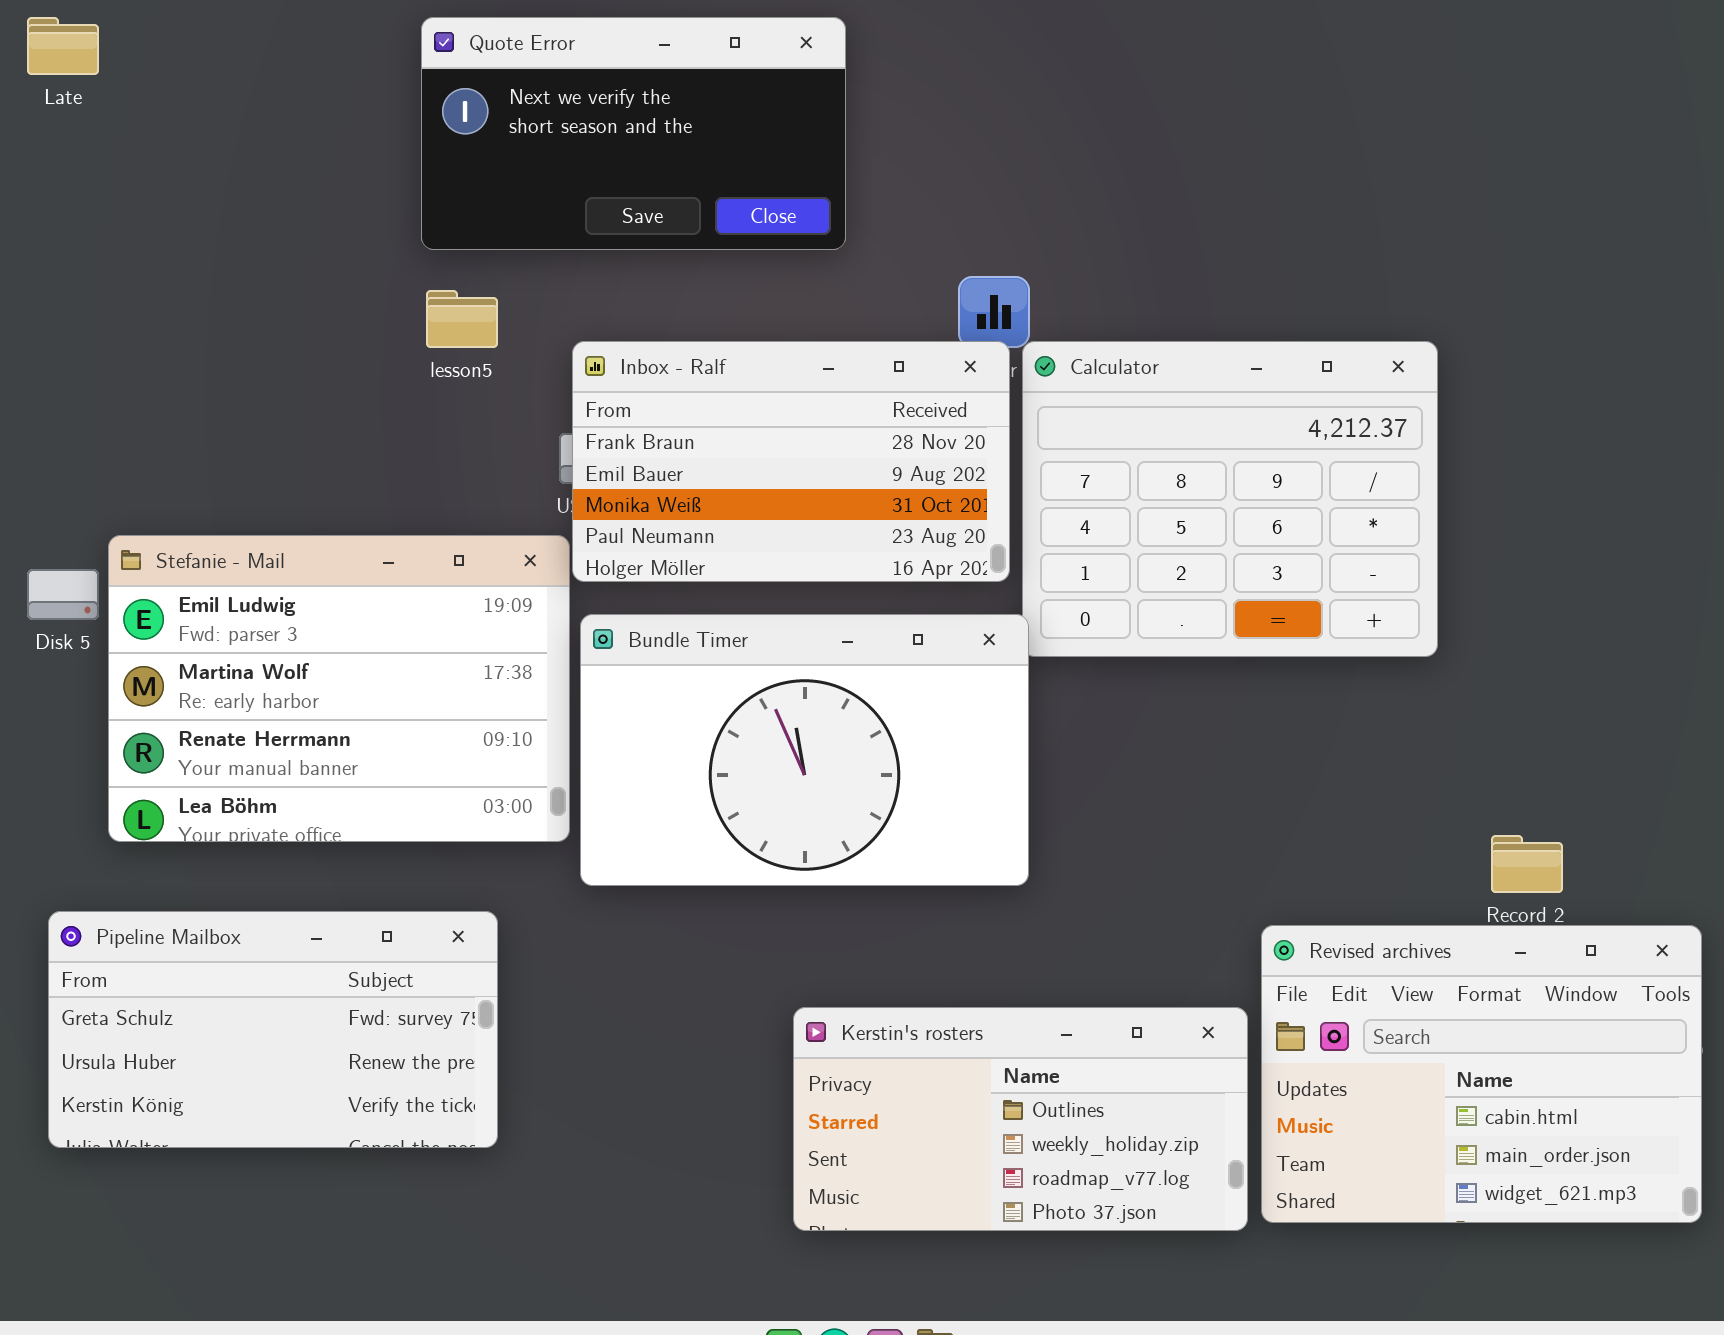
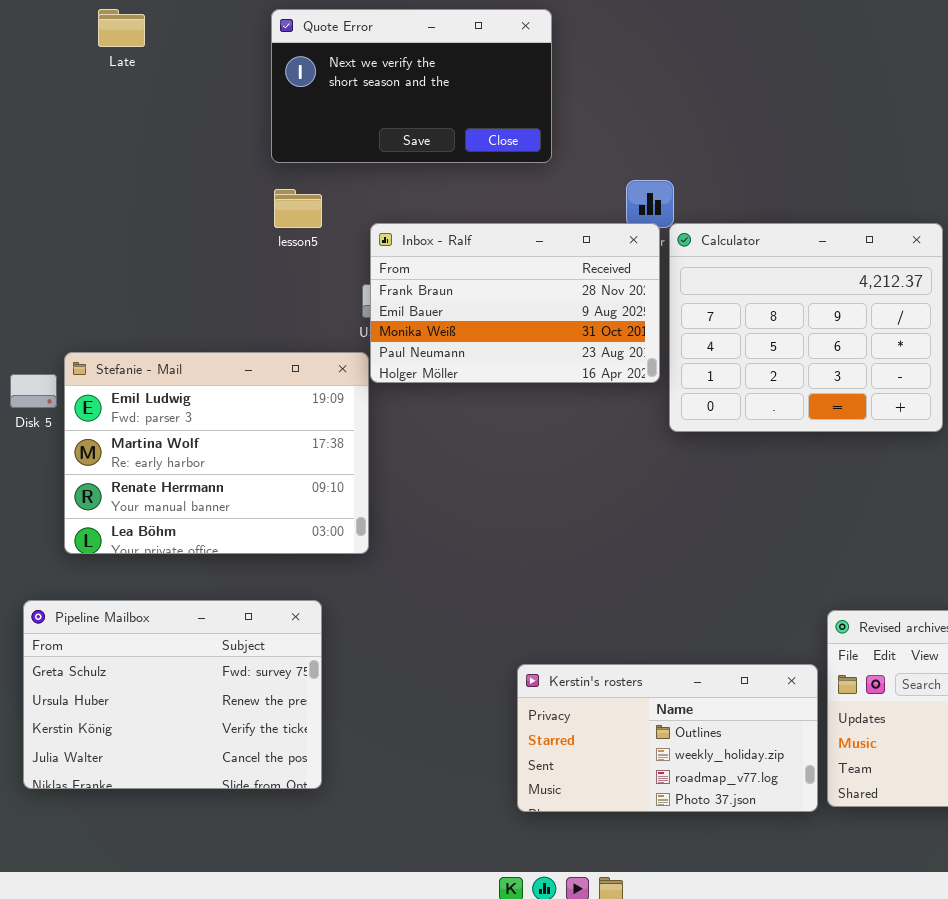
Late: [27,17,99,75] -> [98,9,145,47], moved
Bundle Timer: [580,614,1029,886] -> none, closed
Pipeline Mailbox: [48,911,498,1148] -> [23,600,322,789], resized

